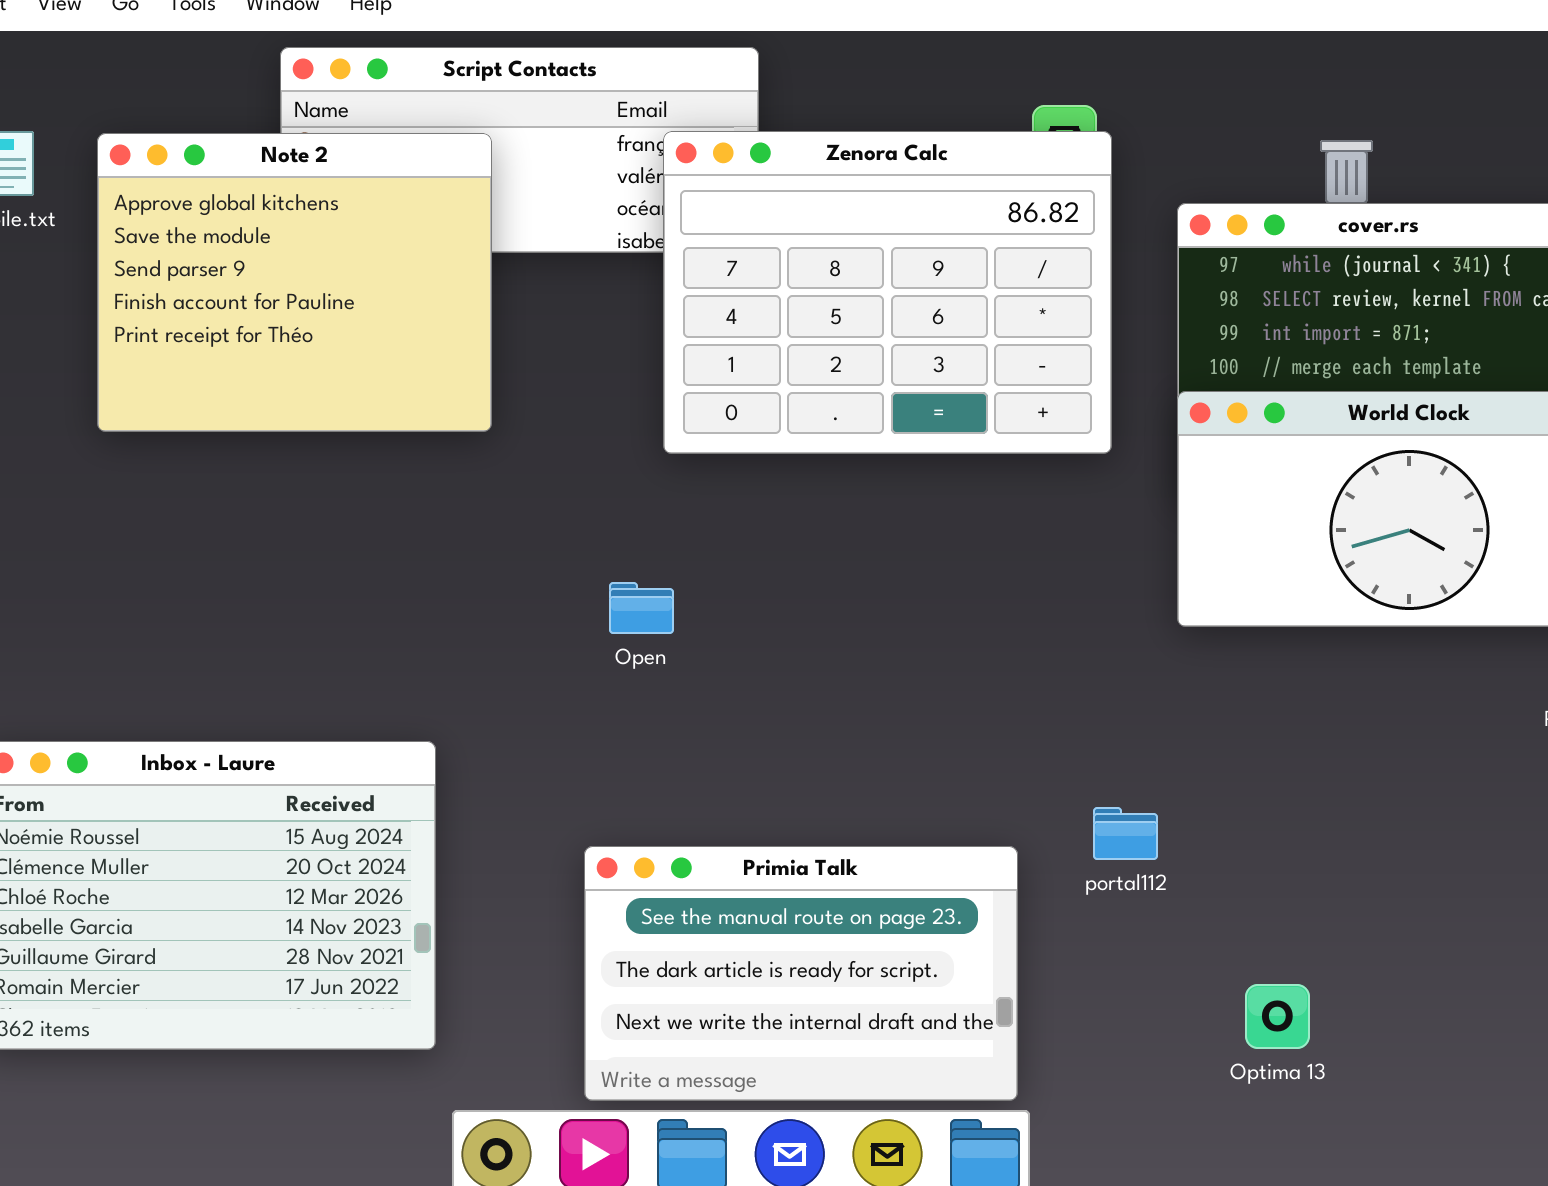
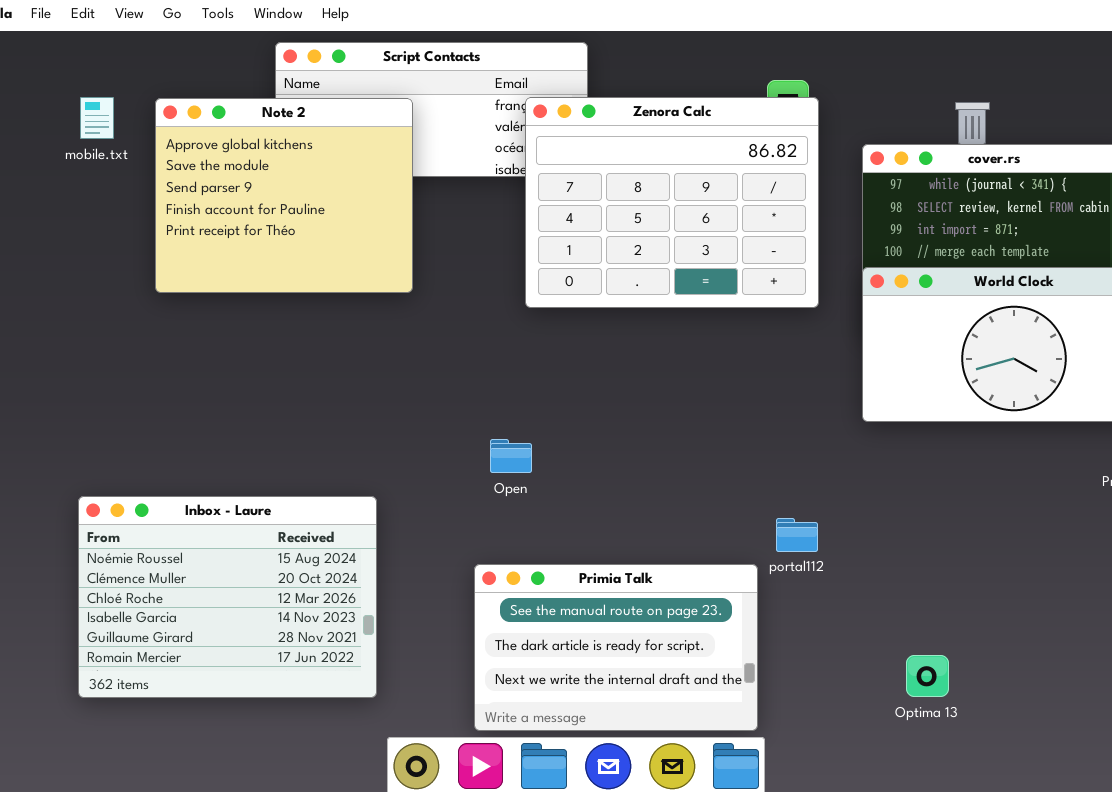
Open: [609,582,674,634] -> [490,439,532,473], moved
portal112: [1093,807,1158,860] -> [776,518,818,552], moved

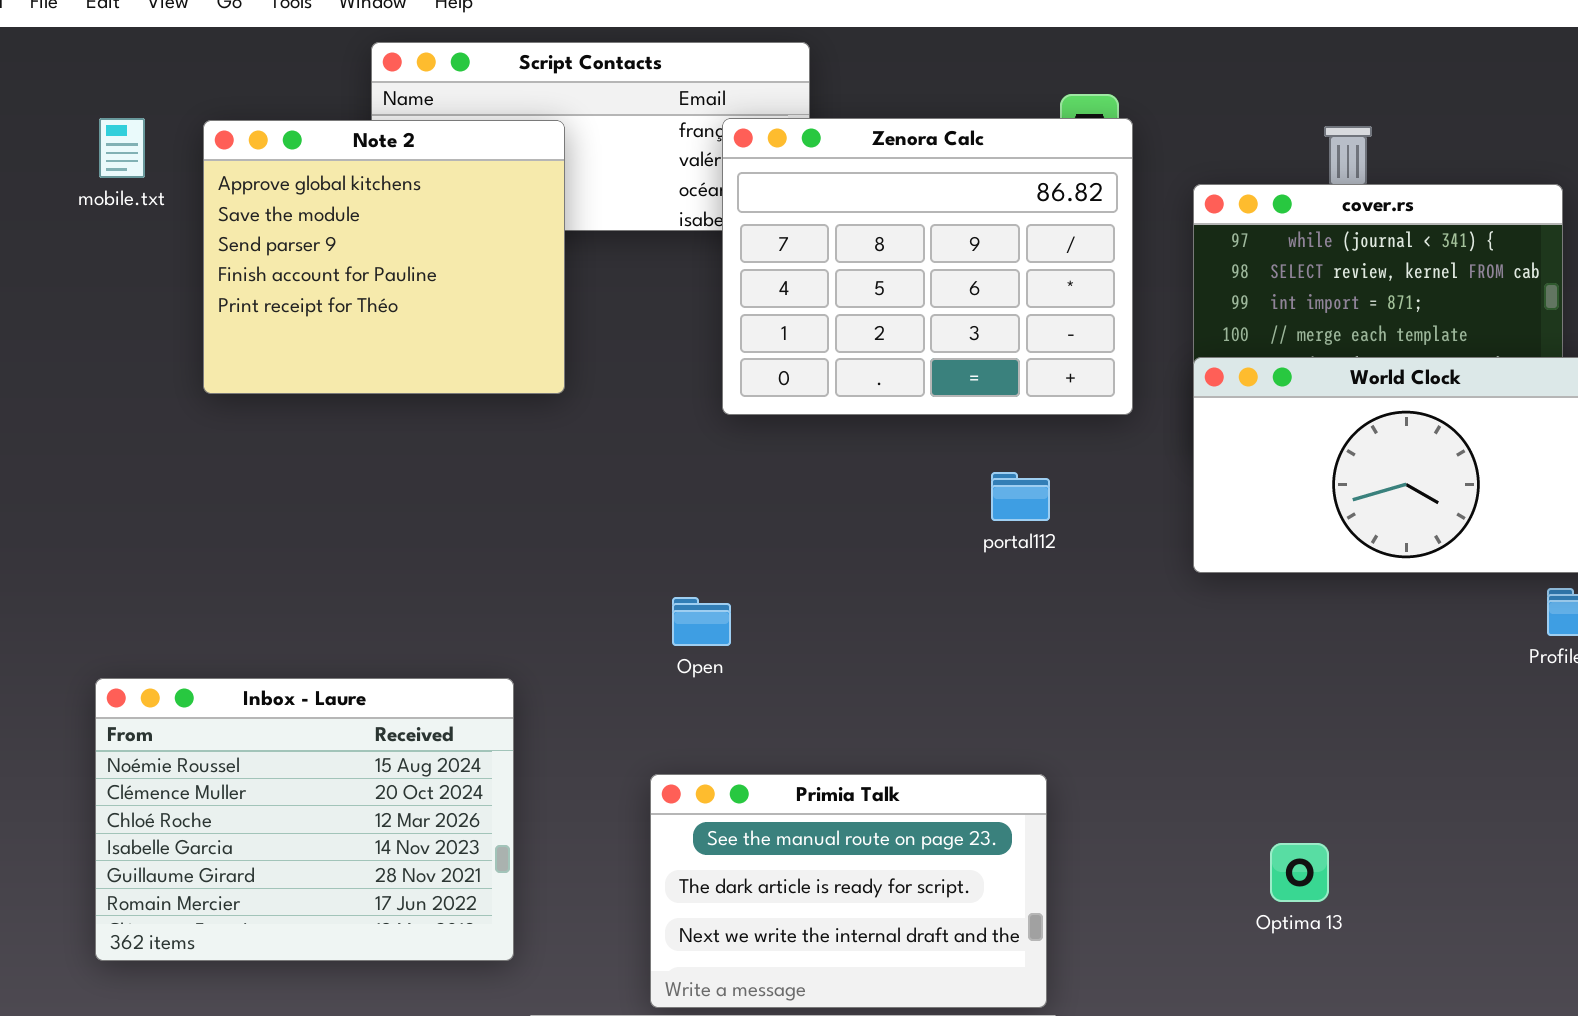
portal112: [776,518,818,552] -> [991,472,1050,521], moved
Optima 13: [906,655,949,697] -> [1270,843,1329,902], moved

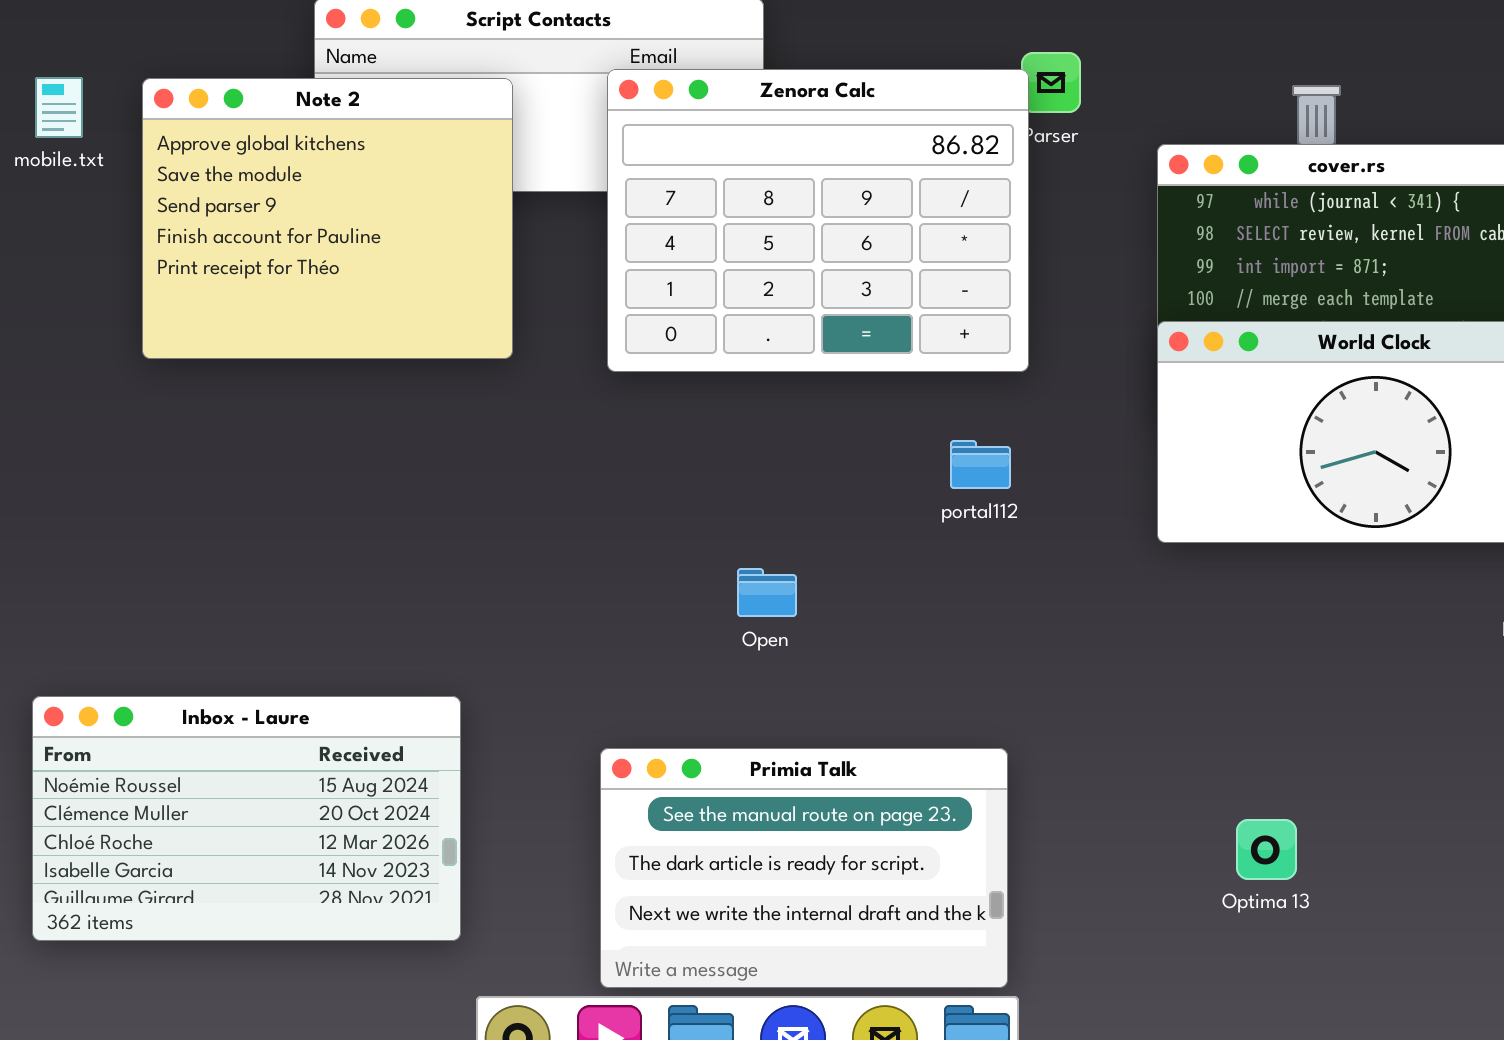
Zenora Calc: [722,118,1133,415] -> [607,69,1029,372], moved
Open: [672,597,731,646] -> [737,568,797,617], moved
Inbox - Laure: [95,678,514,961] -> [32,696,461,941], resized

